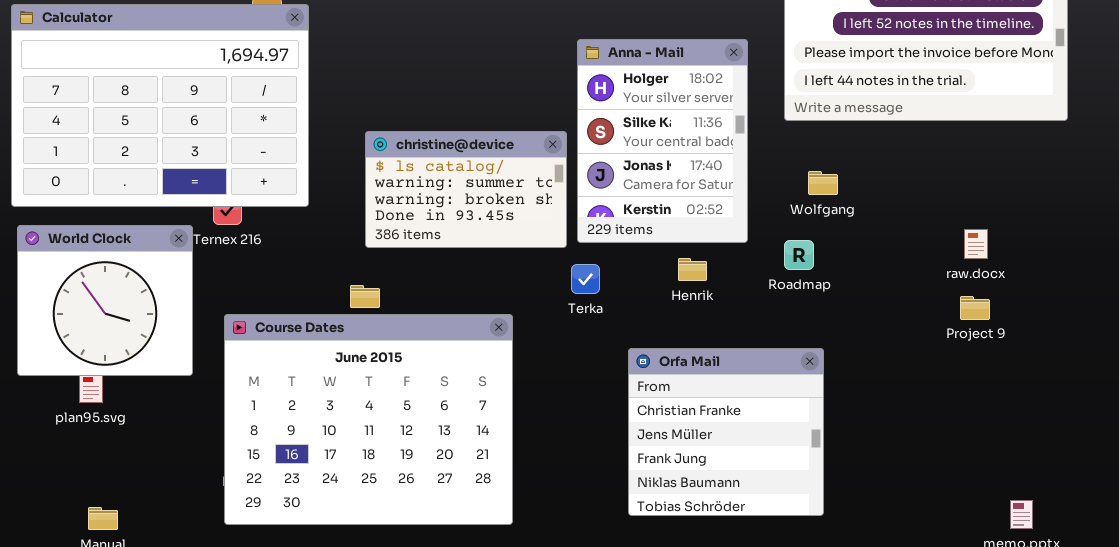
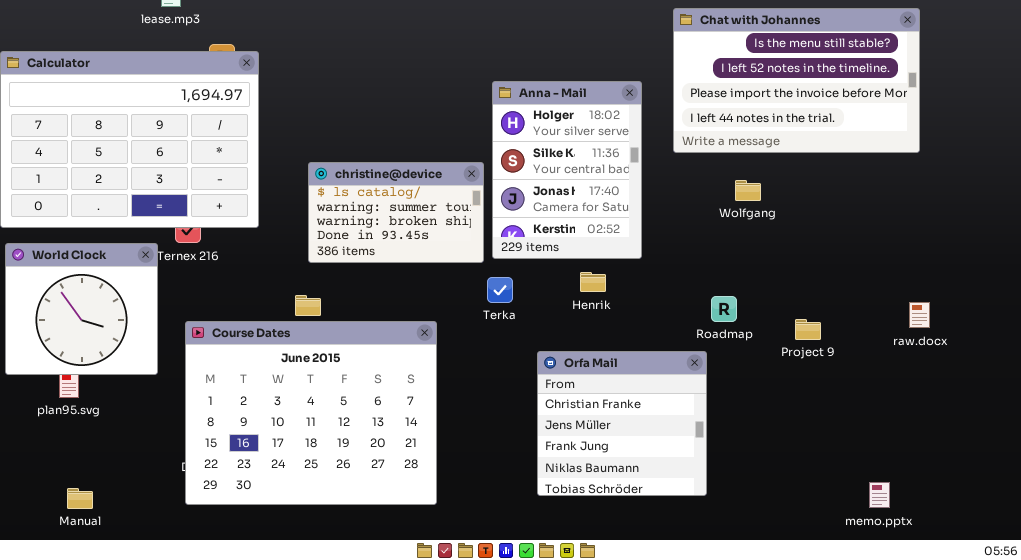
Wolfgang: [808,171,838,195] -> [735,180,761,201], moved
raw.docx: [964,229,988,259] -> [909,302,930,328], moved
Roadmap: [784,240,814,270] -> [711,296,737,322], moved
Project 9: [960,296,990,320] -> [795,319,821,340], moved

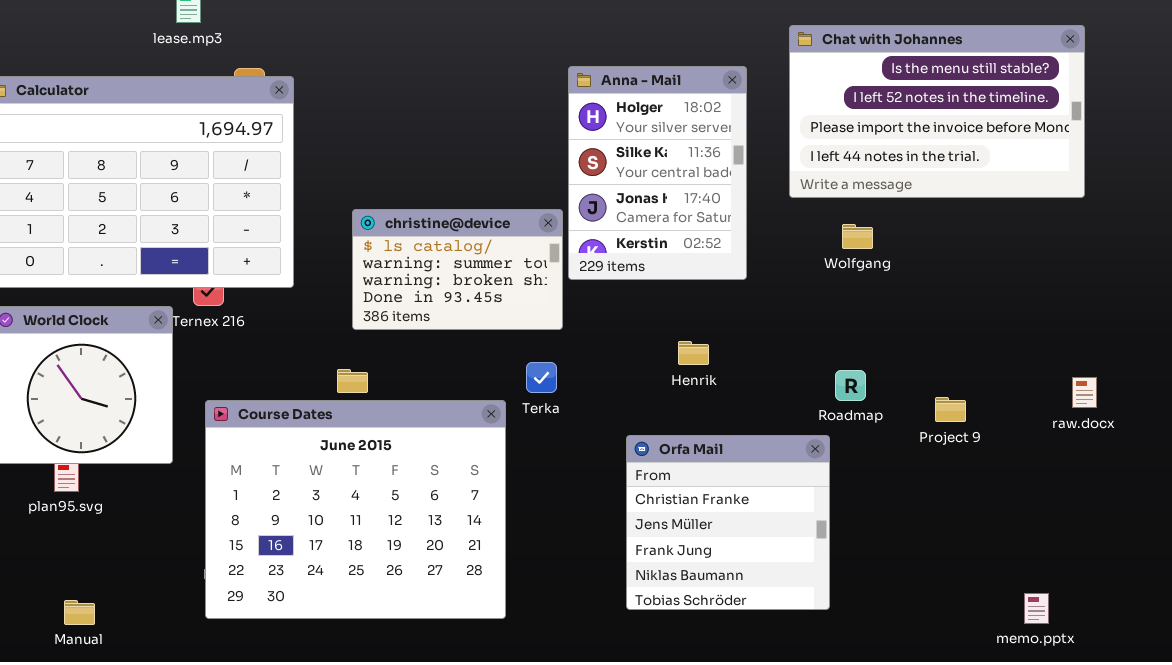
Anna - Mail: [492,81,642,259] -> [568,66,747,280], moved
Wolfgang: [735,180,761,201] -> [842,224,873,249], moved
Terka: [487,277,513,303] -> [526,362,557,393], moved

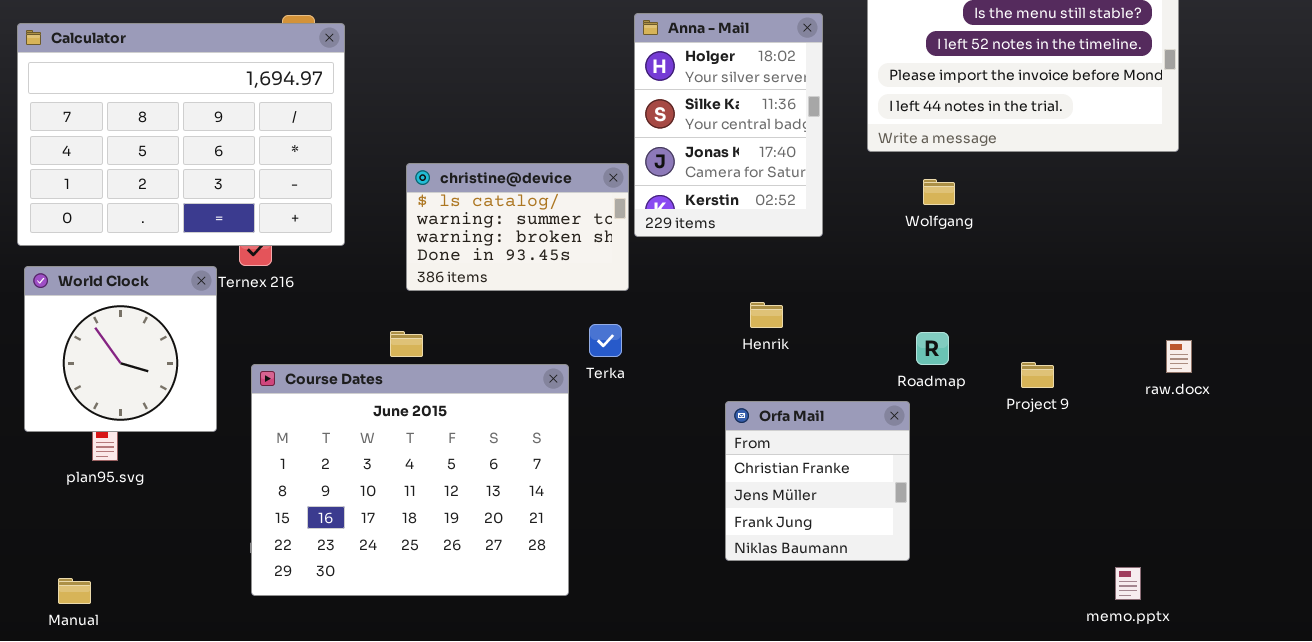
Orfa Mail: [626,435,830,610] -> [725,401,910,561], resized
Manual: [64,600,95,625] -> [58,578,91,604], moved

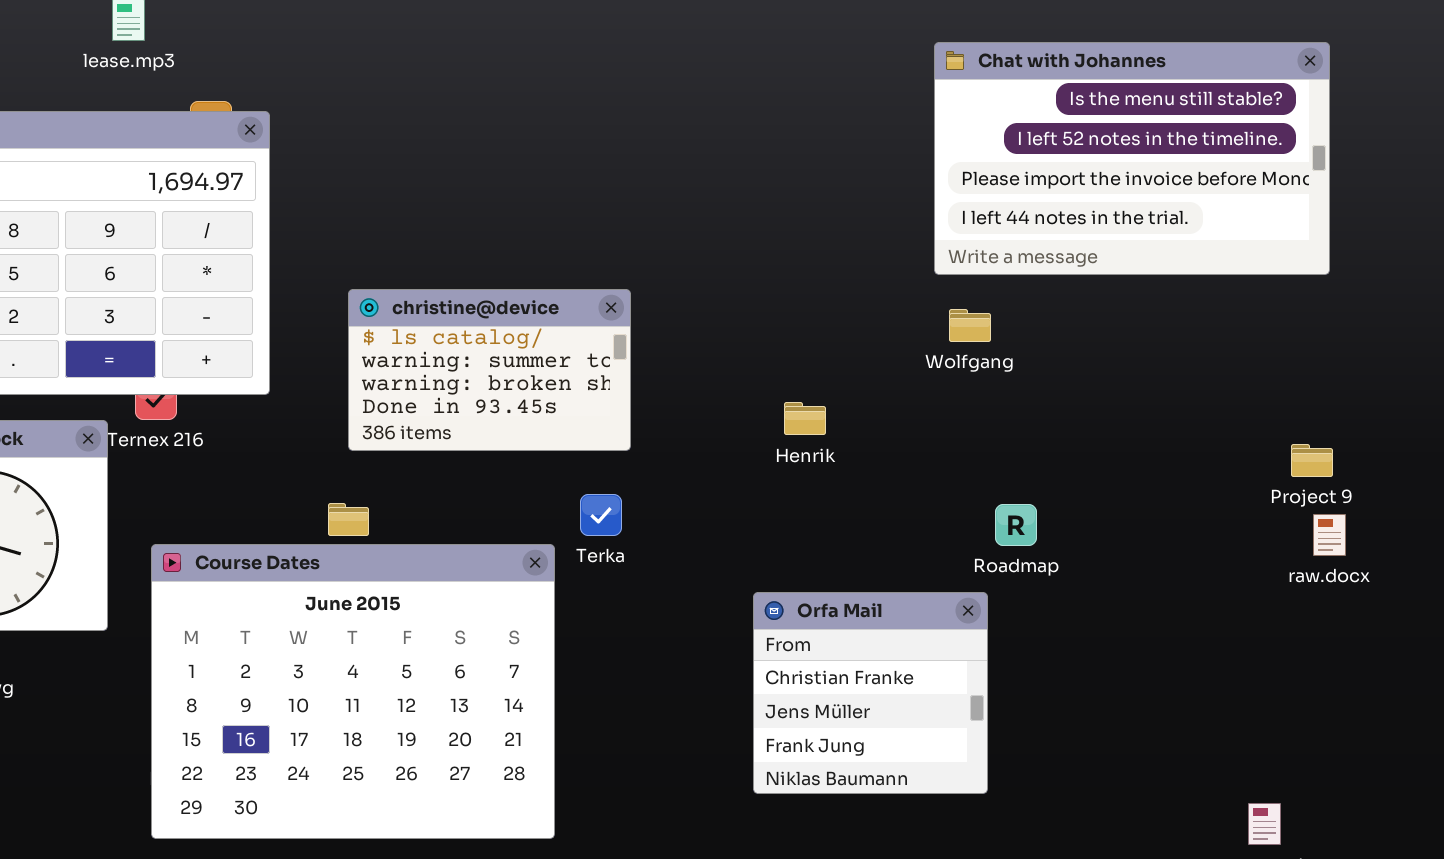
Anna - Mail: [634,13,823,237] -> none, closed
Wolfgang: [923,179,955,205] -> [949,309,991,342], moved
Henrik: [750,302,783,328] -> [784,402,826,435], moved
Project 9: [1021,362,1054,388] -> [1291,444,1333,477], moved

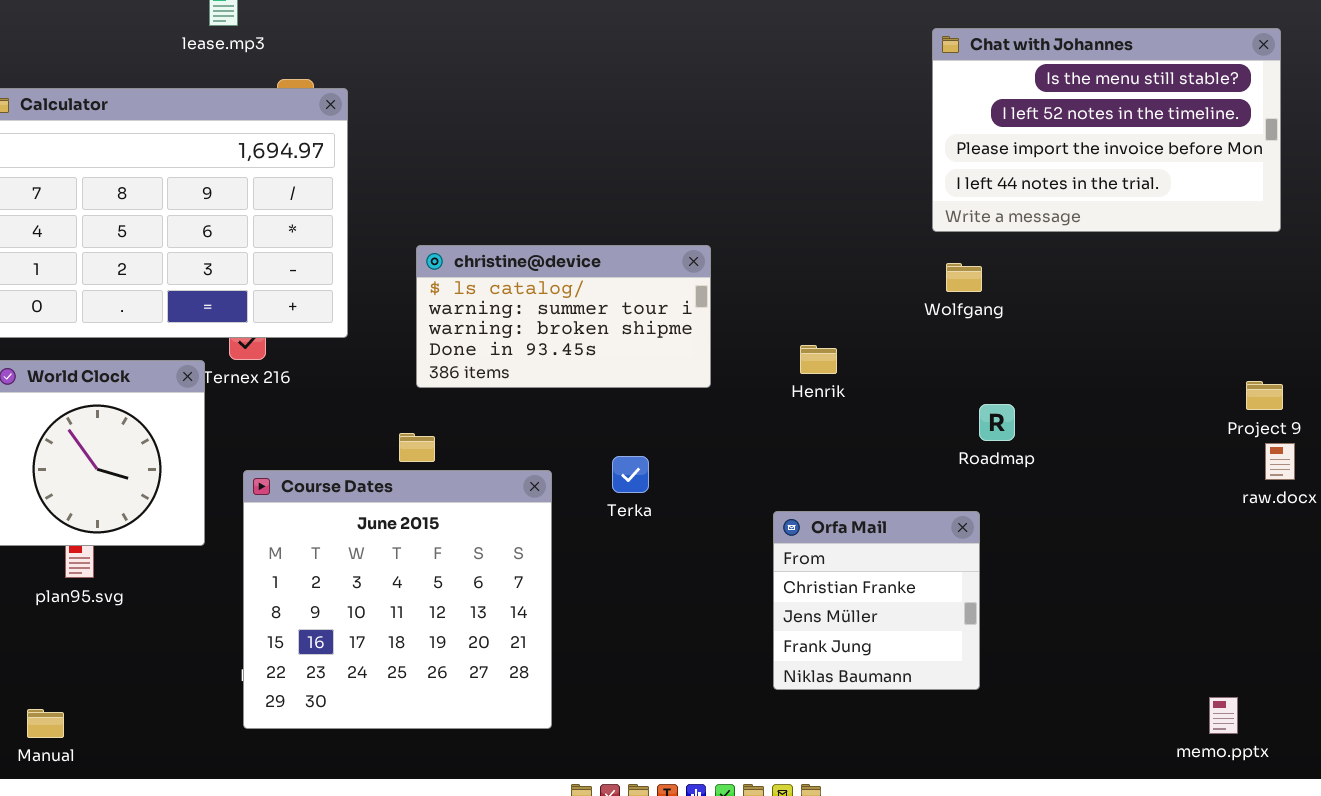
christine@device: [348,289,631,451] -> [416,245,711,388], resized
Terka: [580,494,622,536] -> [612,456,649,493], moved
Roadmap: [995,504,1037,546] -> [979,404,1015,441], moved
Course Dates: [151,544,555,839] -> [243,470,552,729], resized

